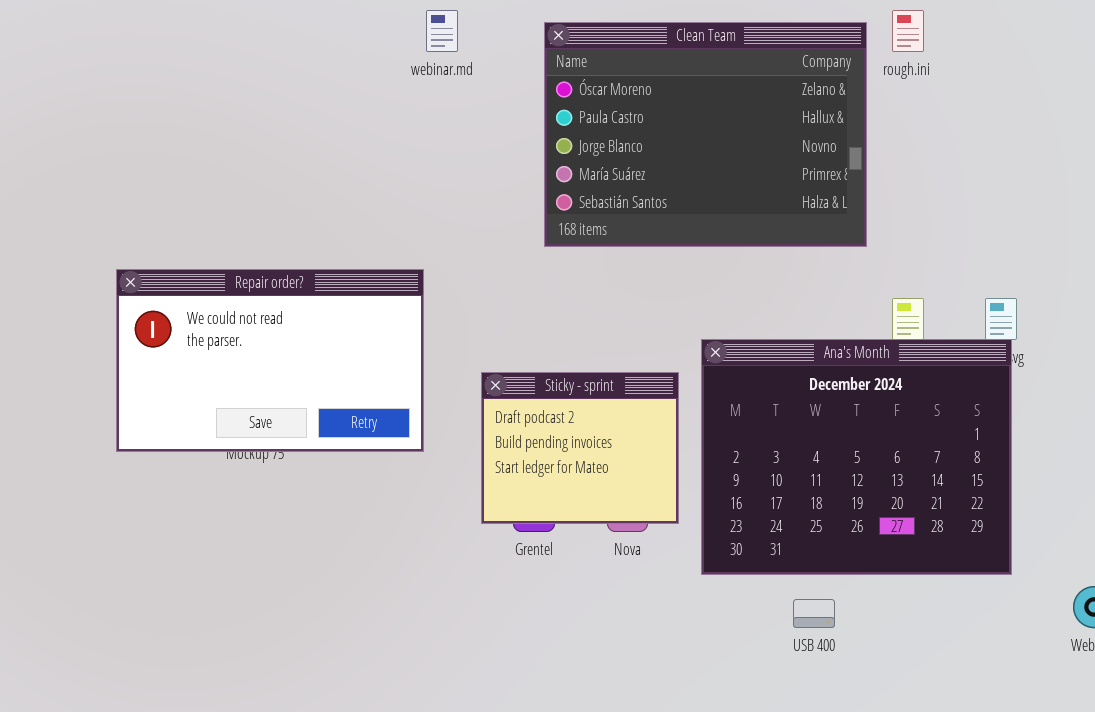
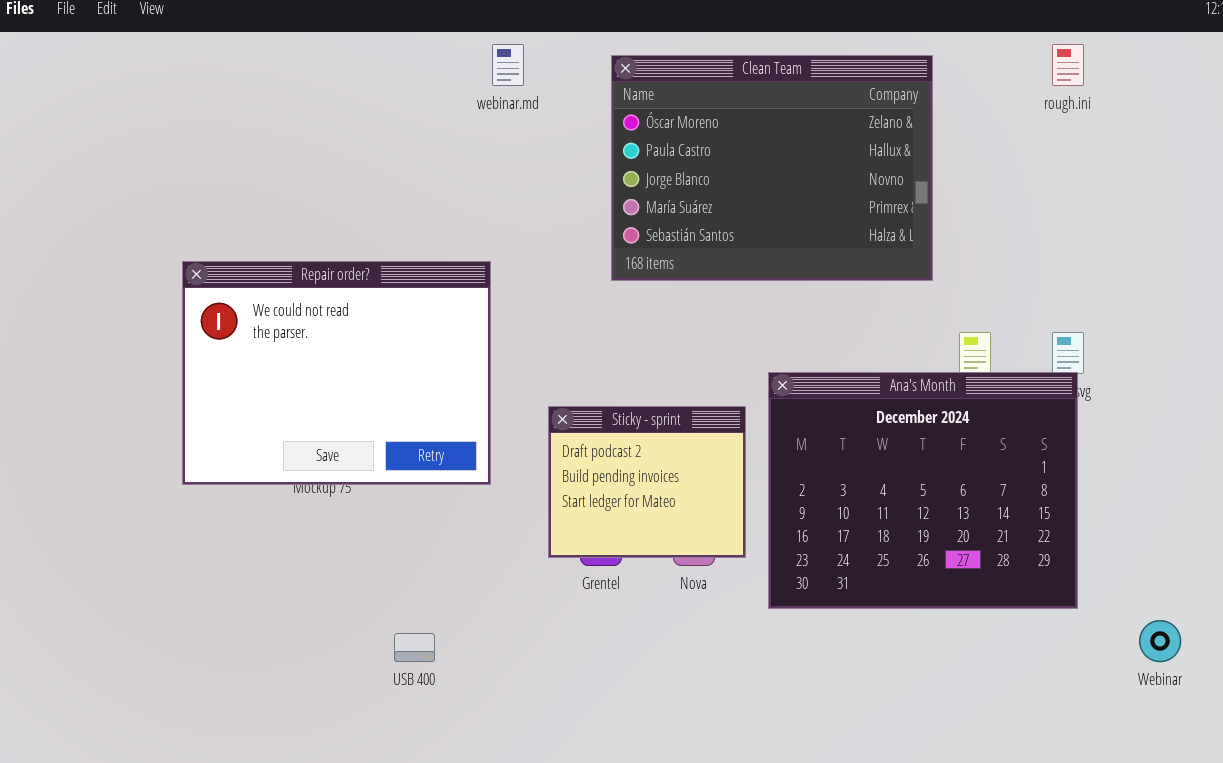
rough.ini: [892,10,924,52] -> [1052,44,1084,86], moved
Repair order?: [116,269,424,452] -> [182,261,491,485], resized
USB 400: [793,599,835,628] -> [394,633,435,662], moved

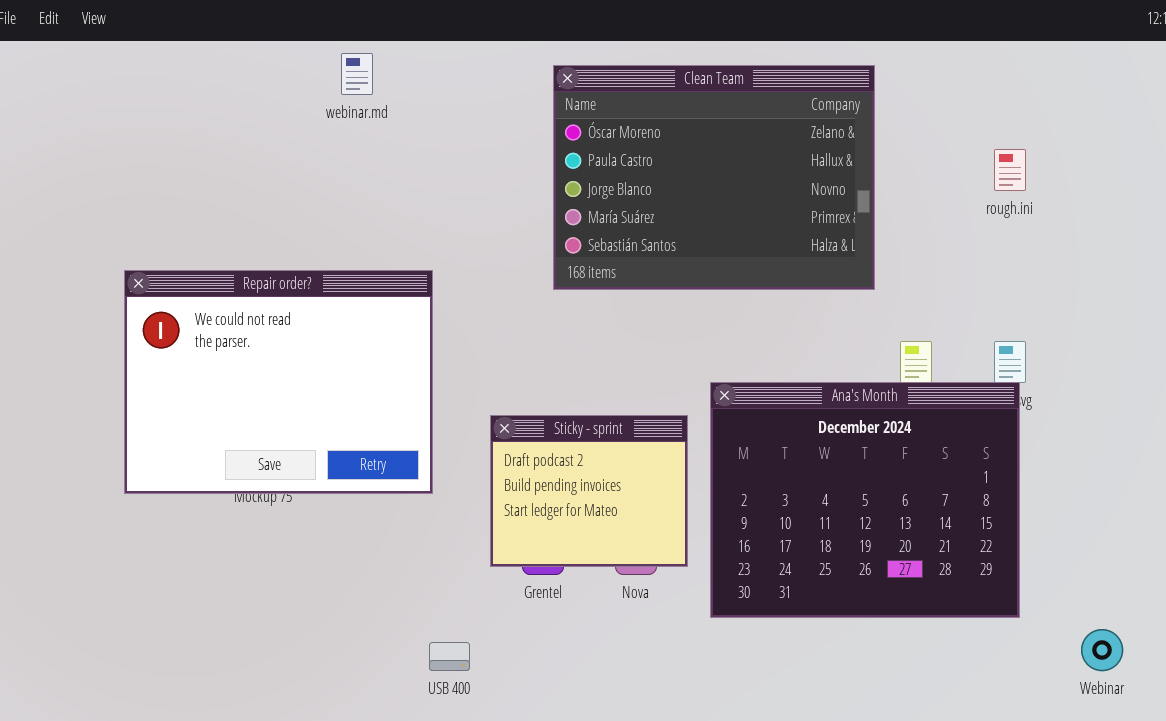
webinar.md: [492,44,524,86] -> [341,53,373,95], moved
rough.ini: [1052,44,1084,86] -> [994,149,1026,191], moved
USB 400: [394,633,435,662] -> [429,642,470,671], moved

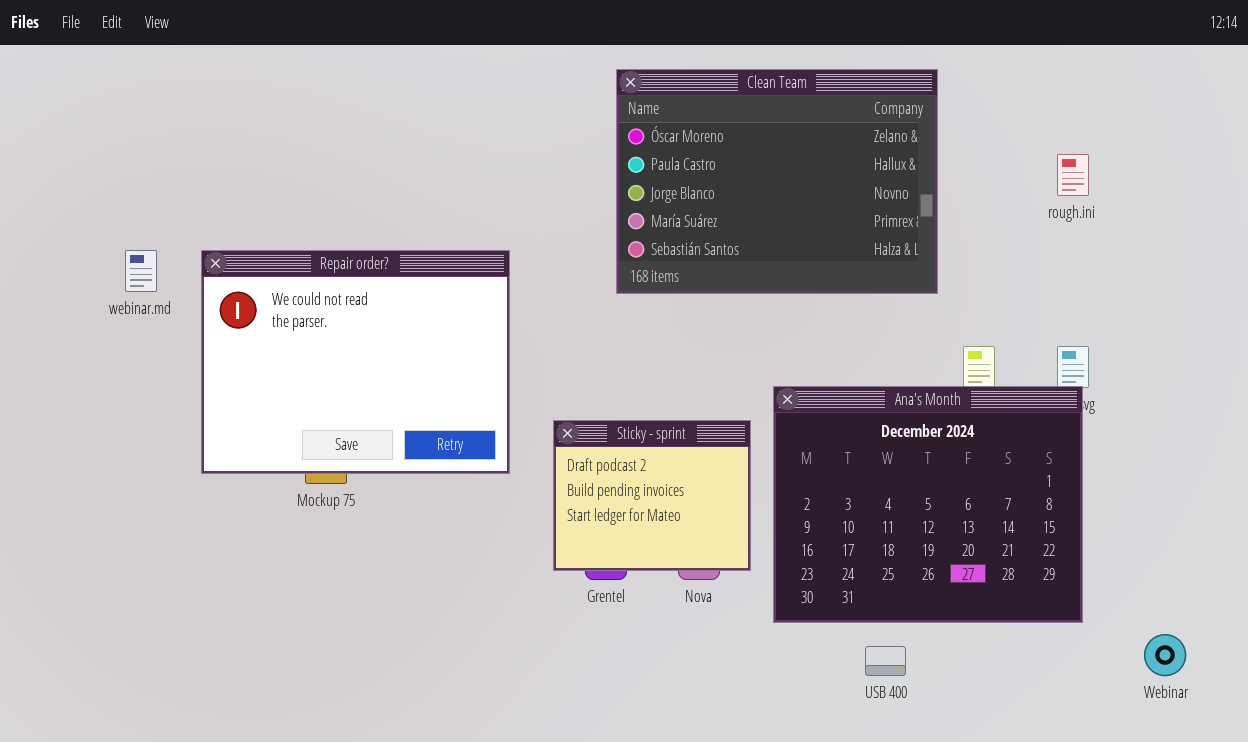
webinar.md: [341,53,373,95] -> [125,250,157,292], moved
Repair order?: [124,270,433,494] -> [201,250,510,474], moved
USB 400: [429,642,470,671] -> [865,646,906,676], moved

